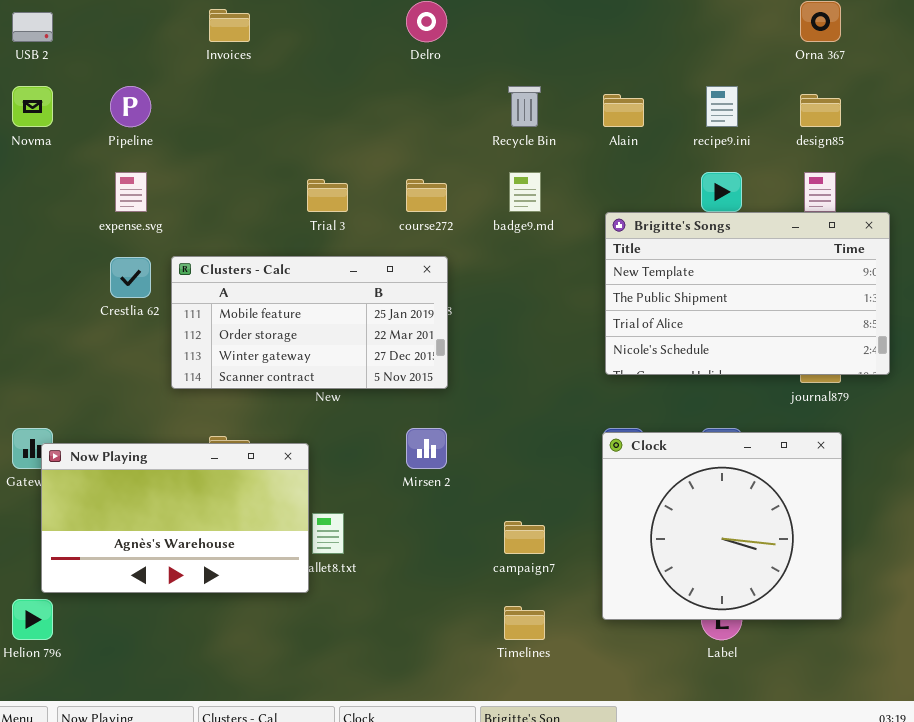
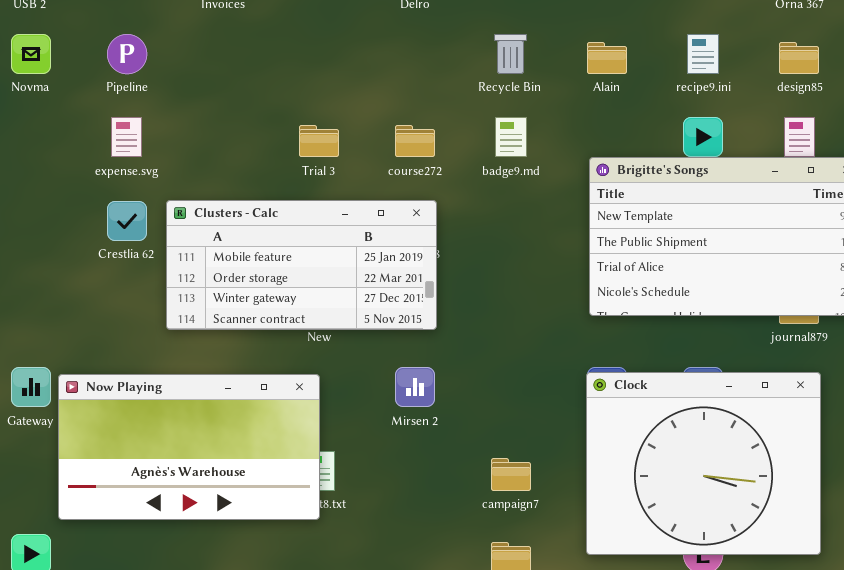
Now Playing: [41,443,309,593] -> [58,374,320,520], moved

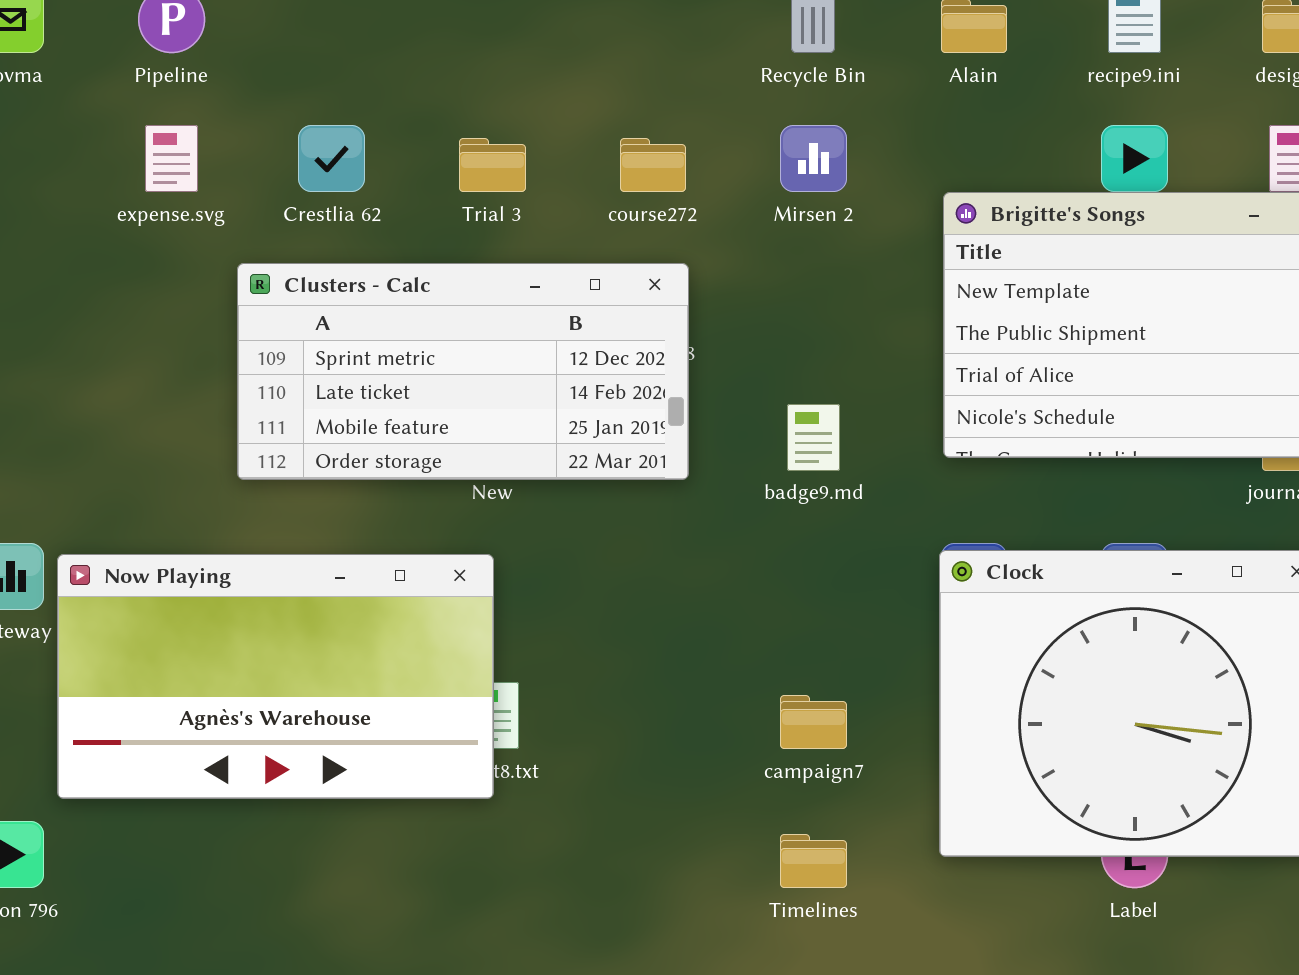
badge9.md: [495,117,527,157] -> [787,404,840,471], moved
Clusters - Calc: [166,200,437,330] -> [237,263,689,480], scrolled up 2 rows
Crestlia 62: [107,201,147,241] -> [298,125,365,192], moved
Mirsen 2: [395,367,435,407] -> [780,125,847,192], moved

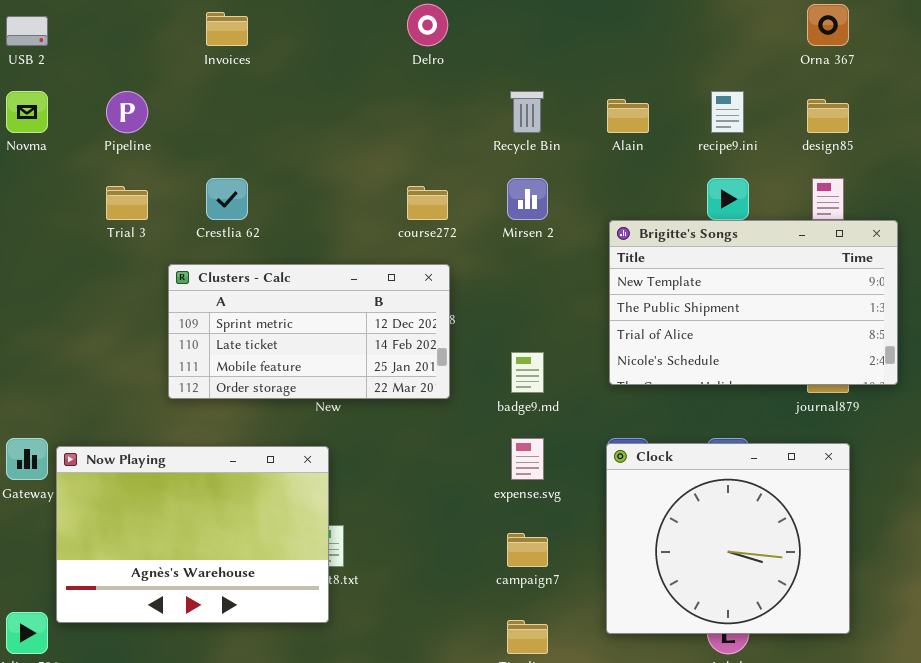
expense.svg: [145,125,198,192] -> [511,438,544,480], moved
Trial 3: [459,138,526,192] -> [106,186,148,220], moved
Now Playing: [57,554,494,799] -> [56,446,329,623], resized

